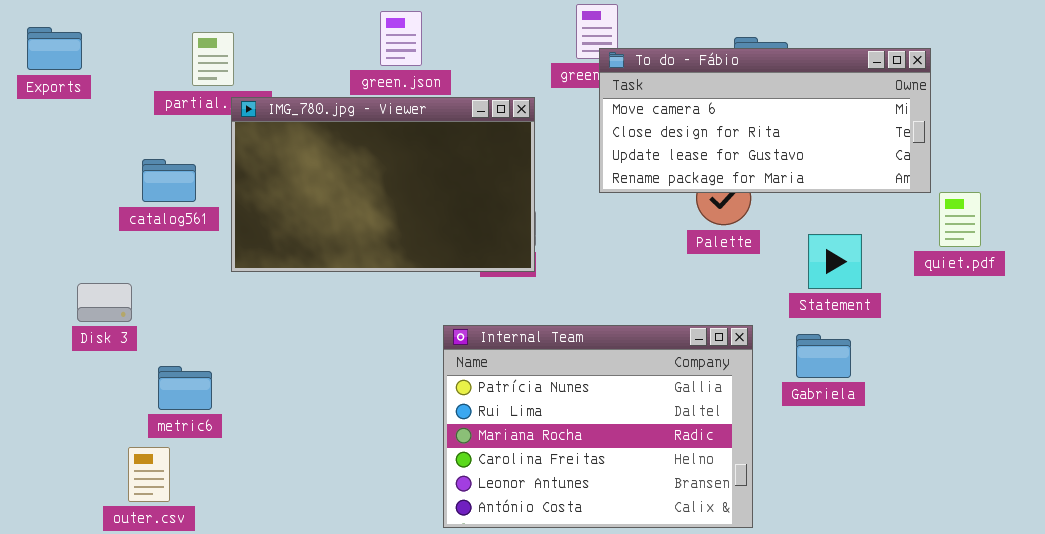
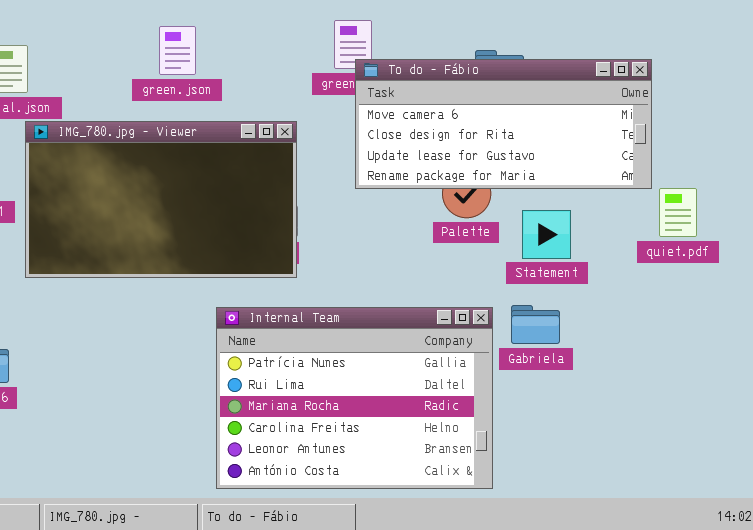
IMG_780.jpg - Viewer: [231,97,535,272] -> [25,121,297,278], moved
Statement: [808,234,862,289] -> [522,210,571,259], moved
Gabriela: [796,334,851,378] -> [511,305,560,344], moved

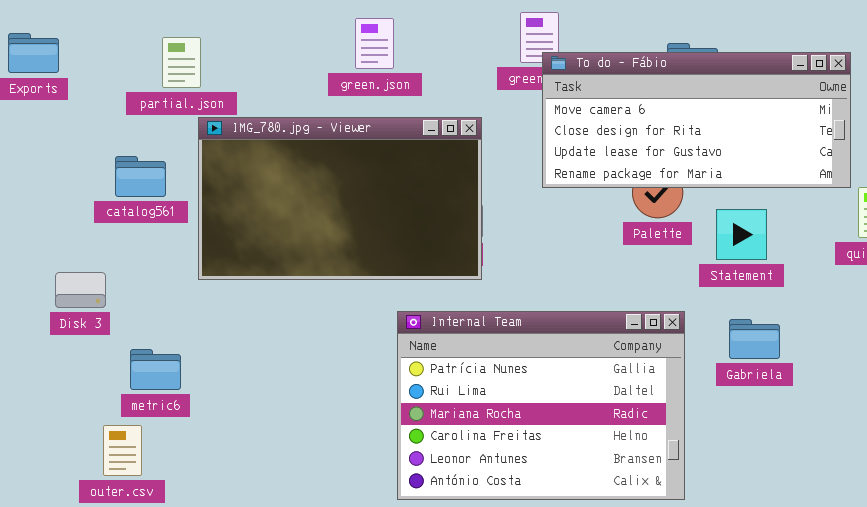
green.json: [159,26,196,75] -> [355,18,394,69], moved
Gabriela: [511,305,560,344] -> [729,319,780,359], moved

